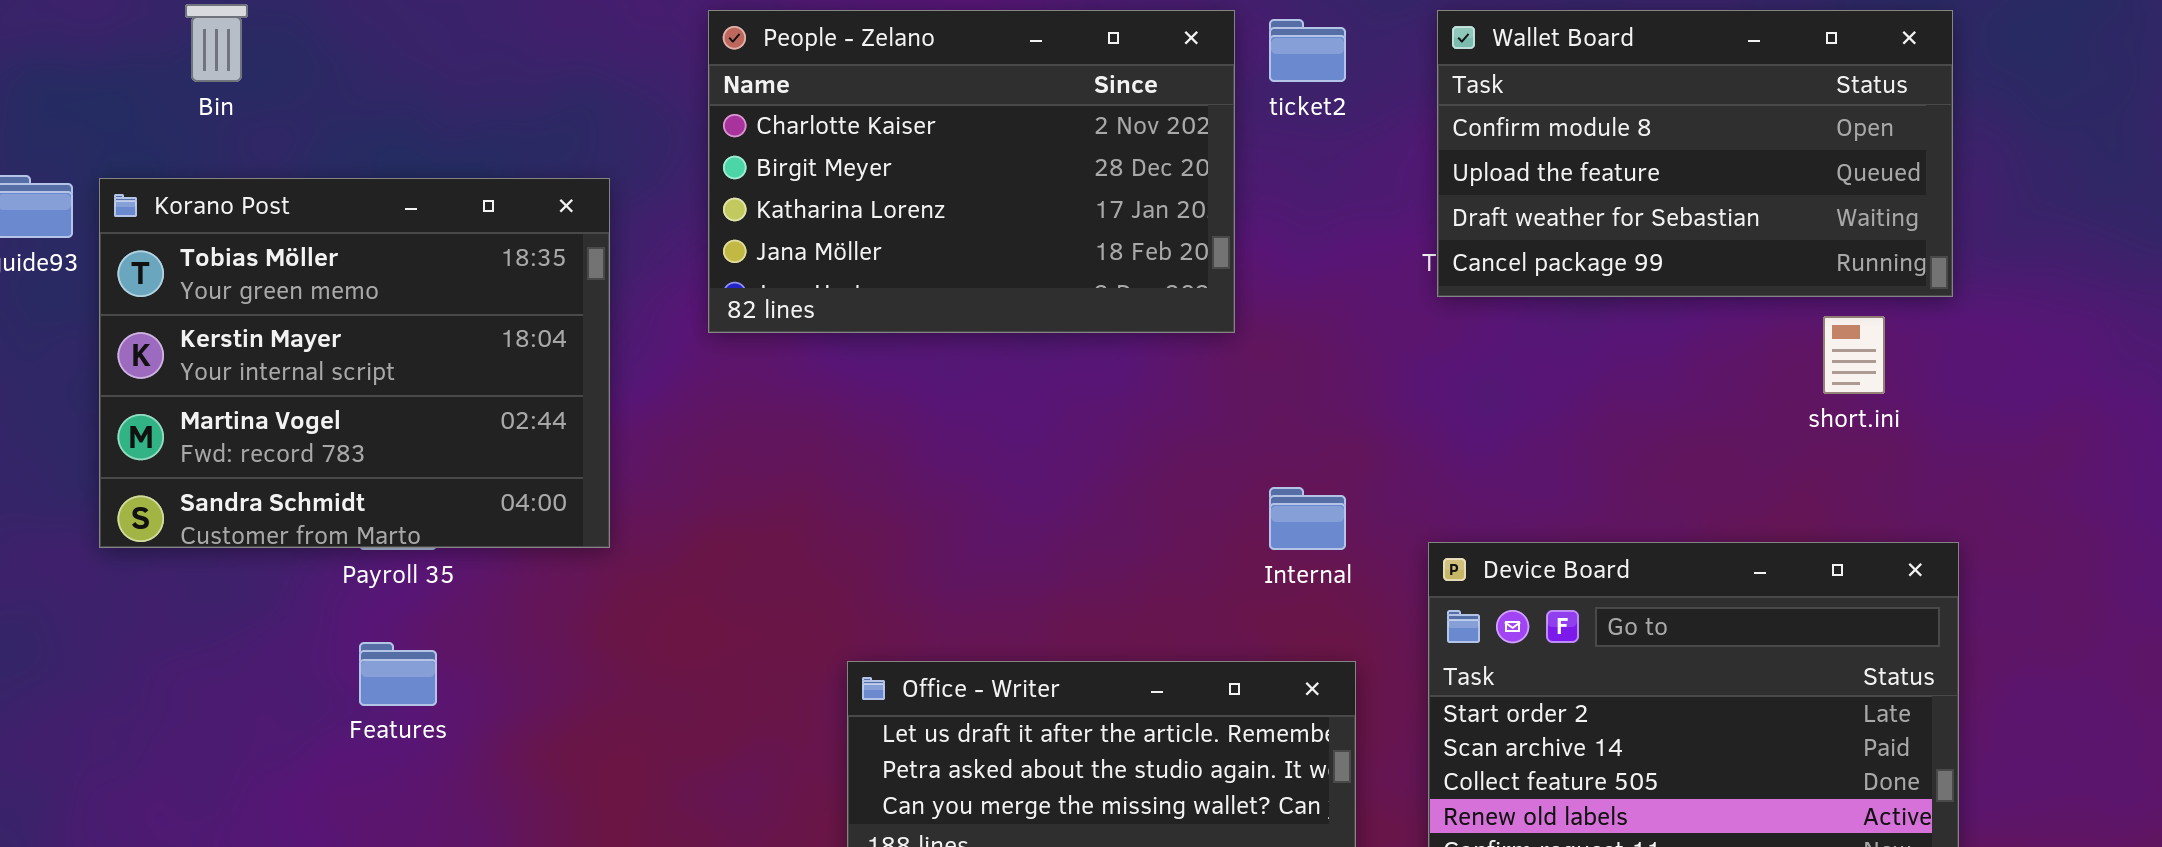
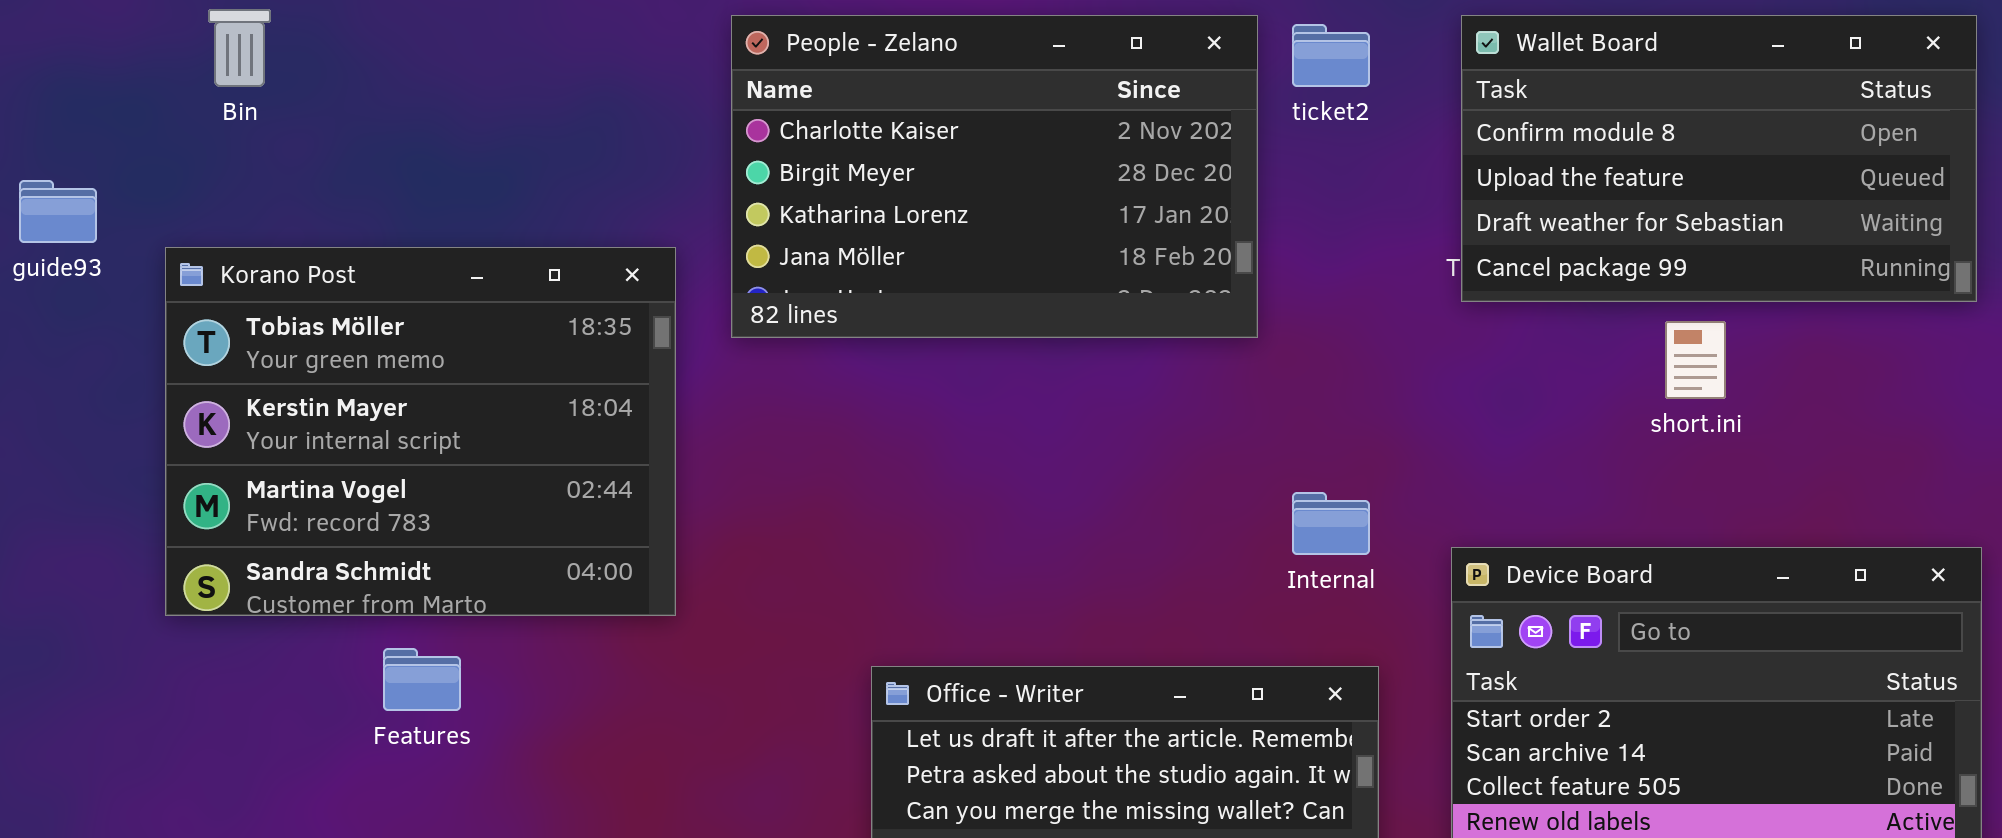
Korano Post: [99,178,610,548] -> [165,247,676,616], moved
short.ini: [1823,316,1885,394] -> [1665,321,1726,399], moved

